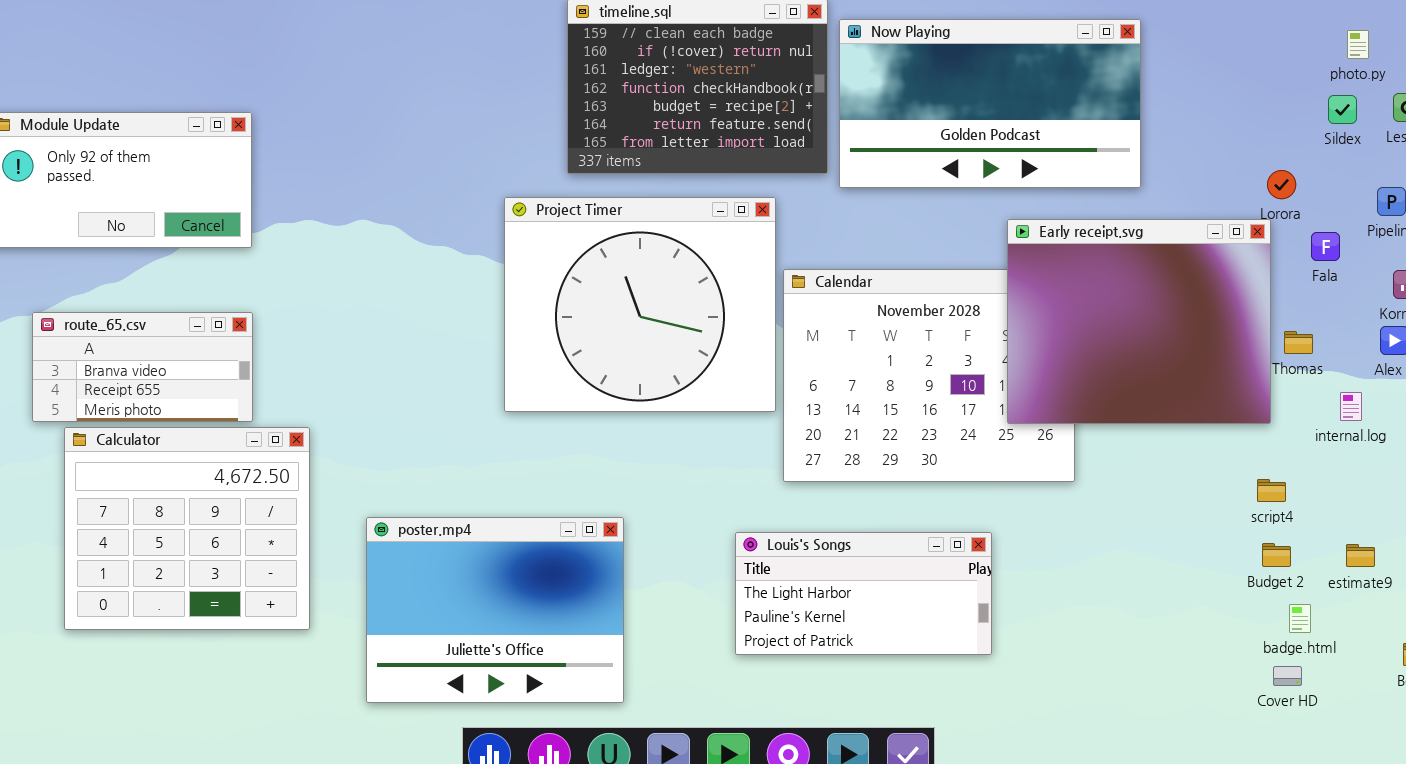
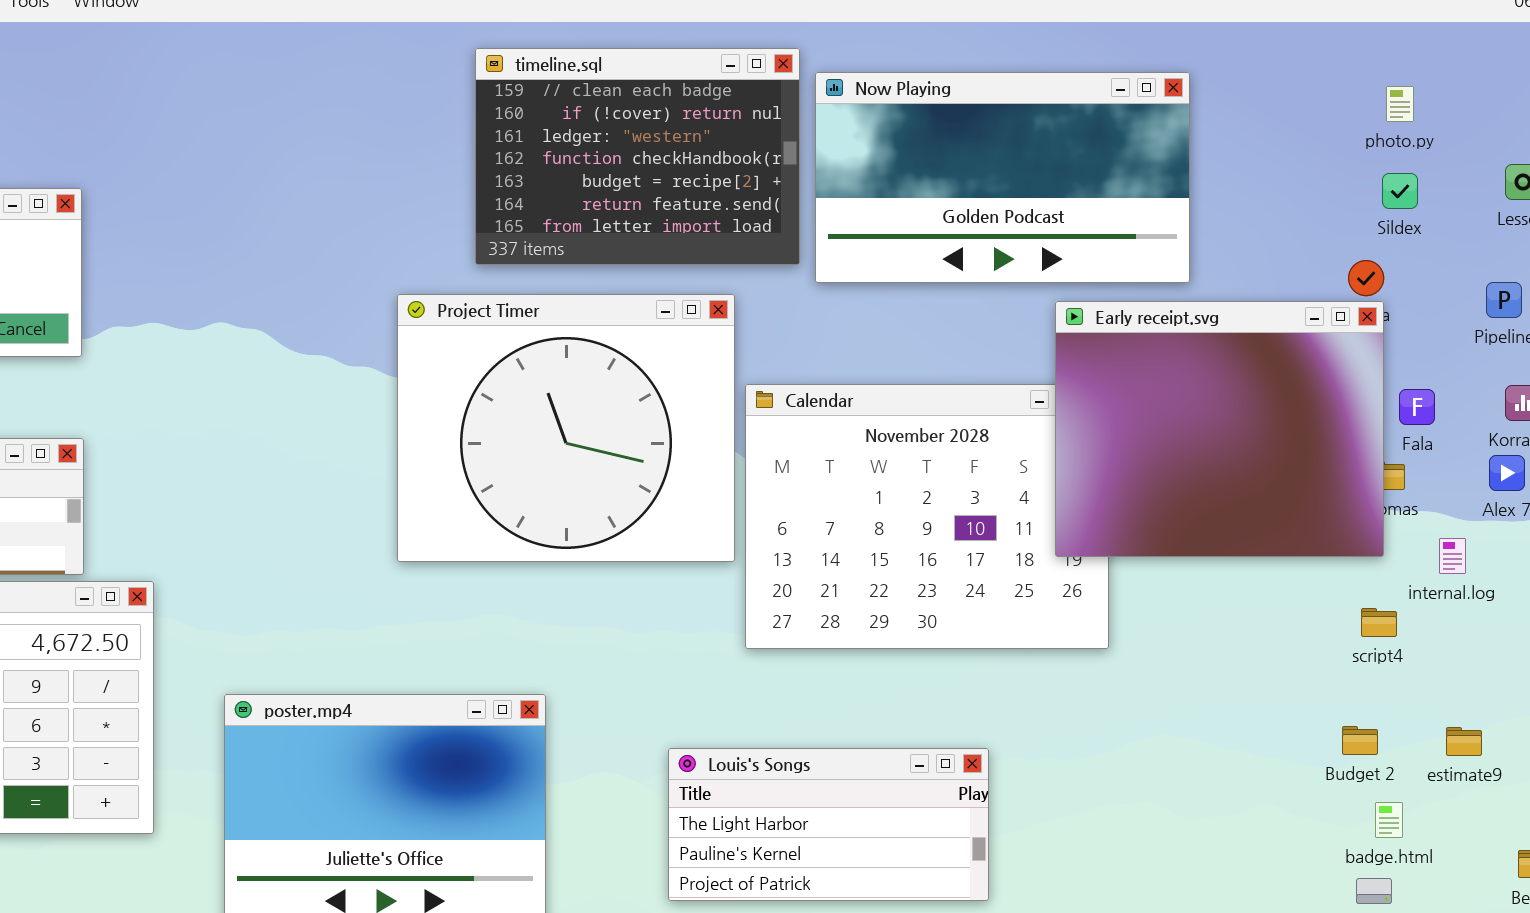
photo.py: [1347,30,1369,59] -> [1386,86,1414,122], moved
Sildex: [1328,95,1357,124] -> [1382,173,1418,209], moved
Early receipt.svg: [1007,219,1271,424] -> [1055,301,1384,557], moved
Fala: [1311,232,1340,261] -> [1399,389,1435,425], moved
script4: [1257,479,1286,502] -> [1361,608,1397,637], moved
Louis's Songs: [735,532,992,655] -> [668,748,989,901], moved

